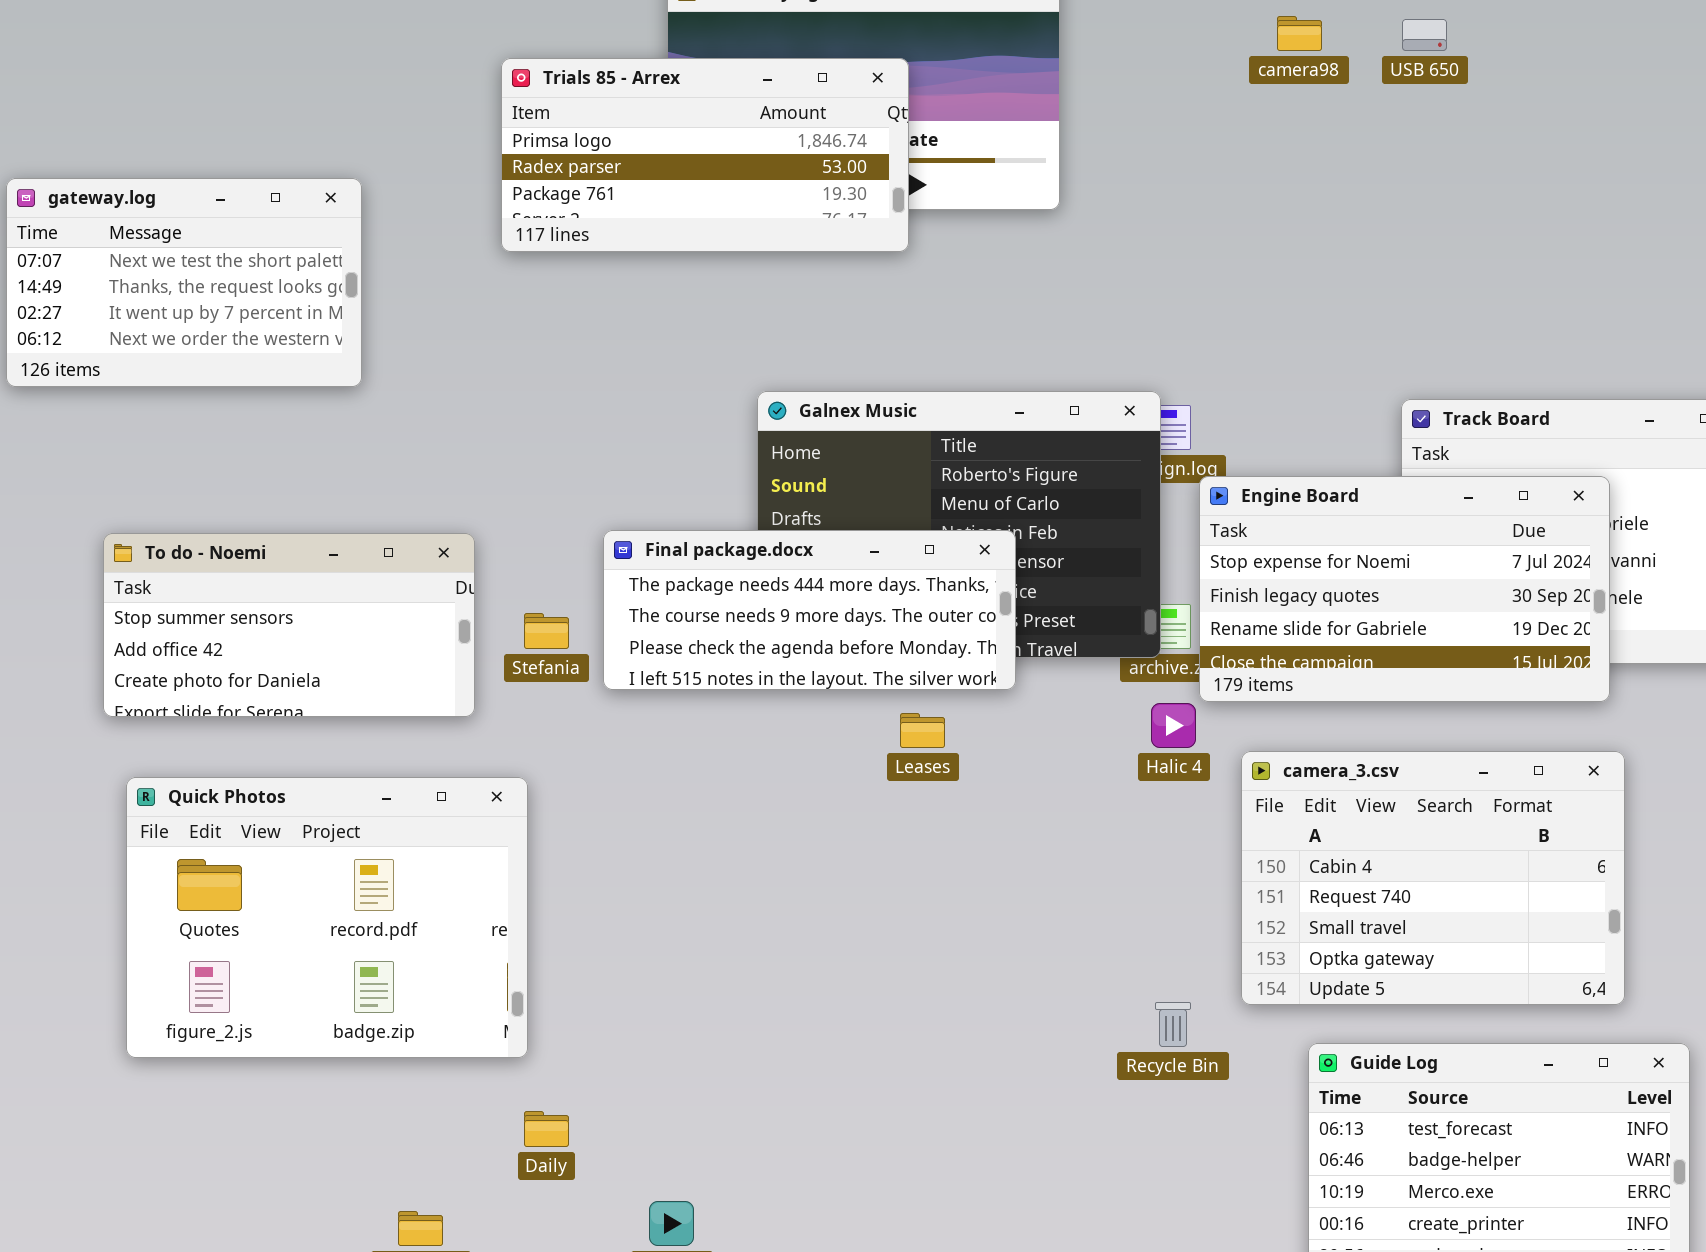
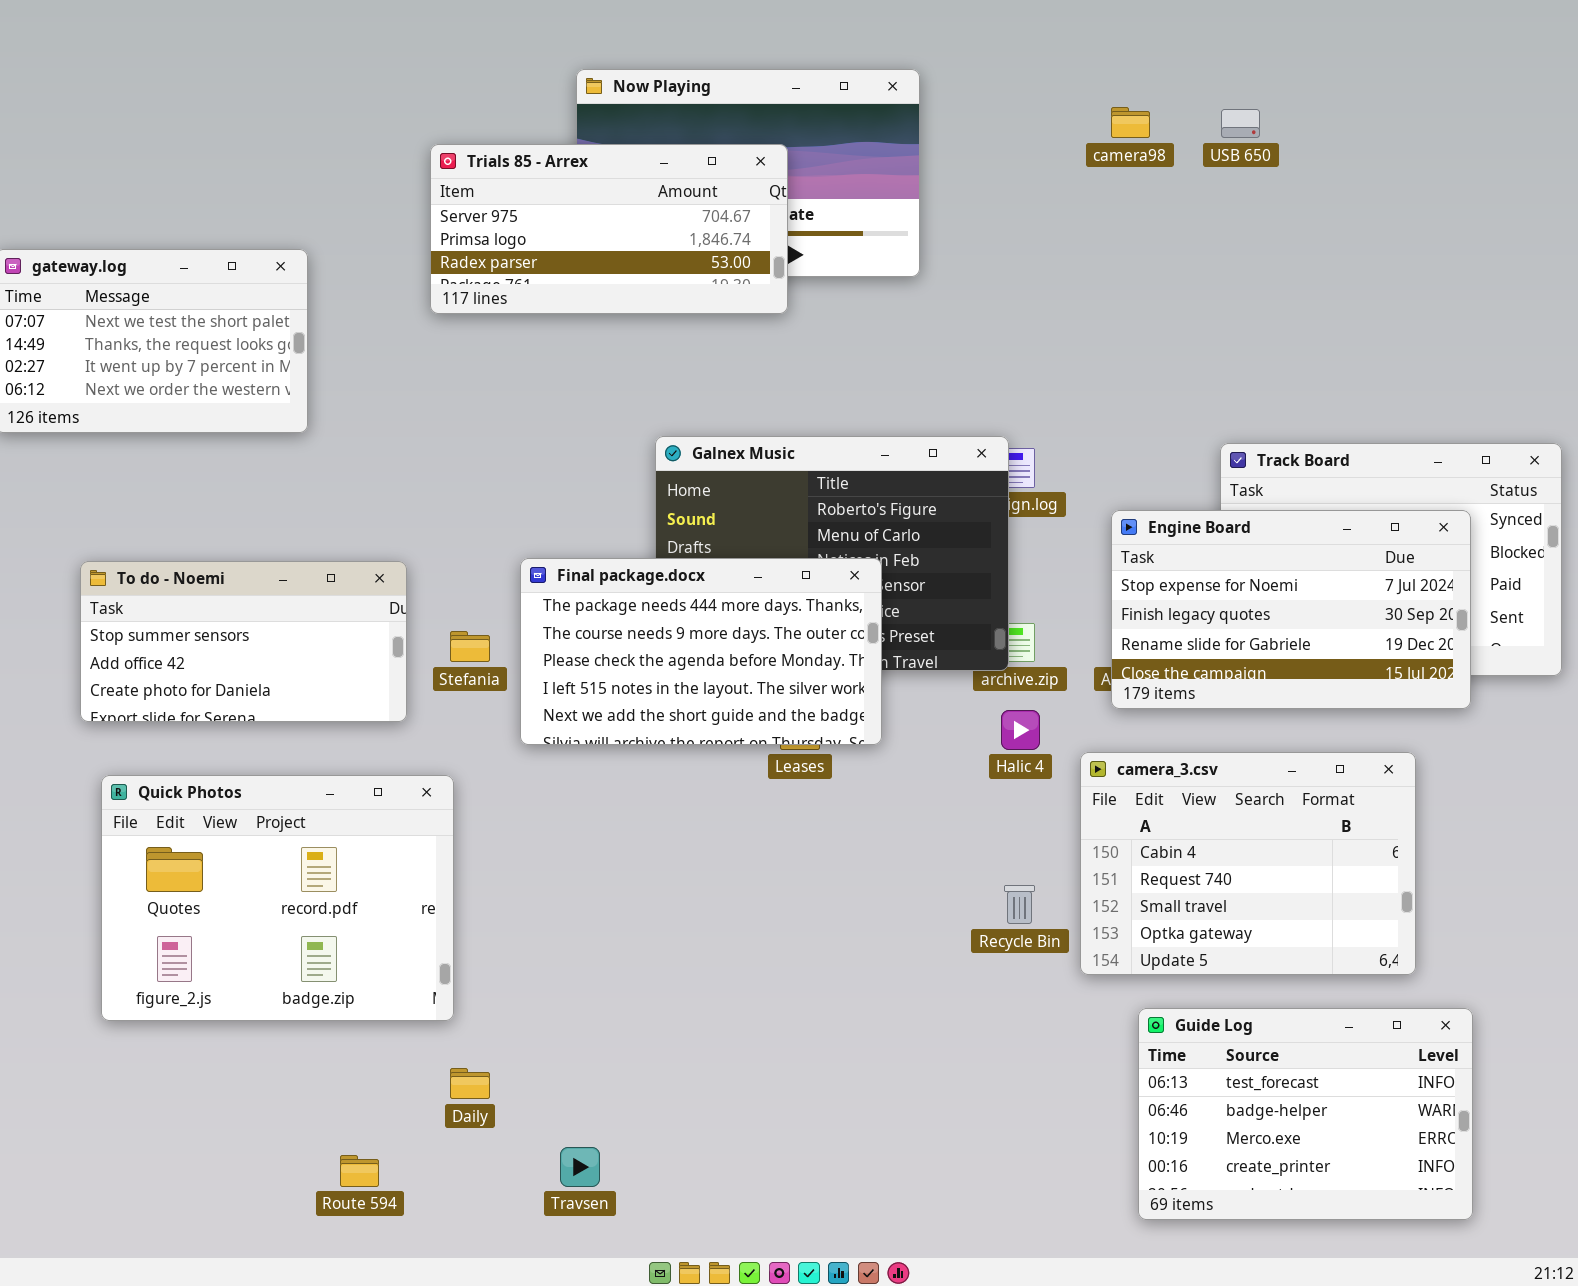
Trials 85 - Arrex: [501,58,909,252] -> [430,144,788,314], scrolled up 1 row
Engine Board: [1199,476,1610,702] -> [1111,510,1471,709], moved
Final package.docx: [603,530,1016,690] -> [520,558,882,745], resized
Recycle Bin: [1155,1002,1191,1047] -> [1004,885,1035,924], moved

